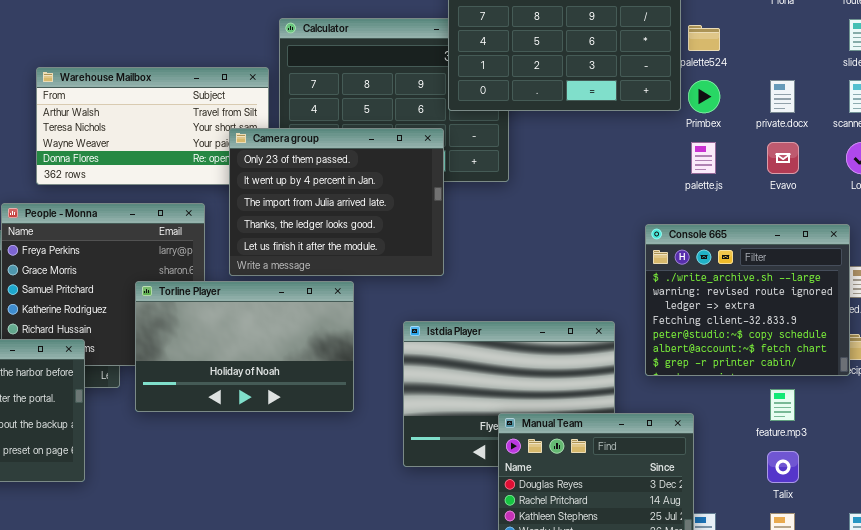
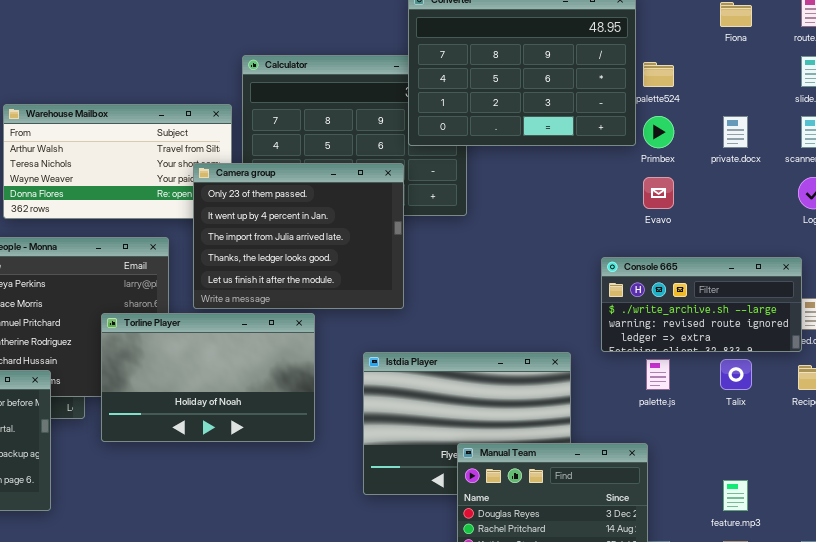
palette.js: [691,142,716,174] -> [646,359,670,390], moved
Evavo: [767,142,799,174] -> [643,177,674,209], moved
Console 665: [645,224,850,376] -> [601,257,802,352], resized
feature.mp3: [770,389,795,421] -> [723,480,748,511], moved
Talix: [767,451,799,483] -> [720,359,752,390], moved

